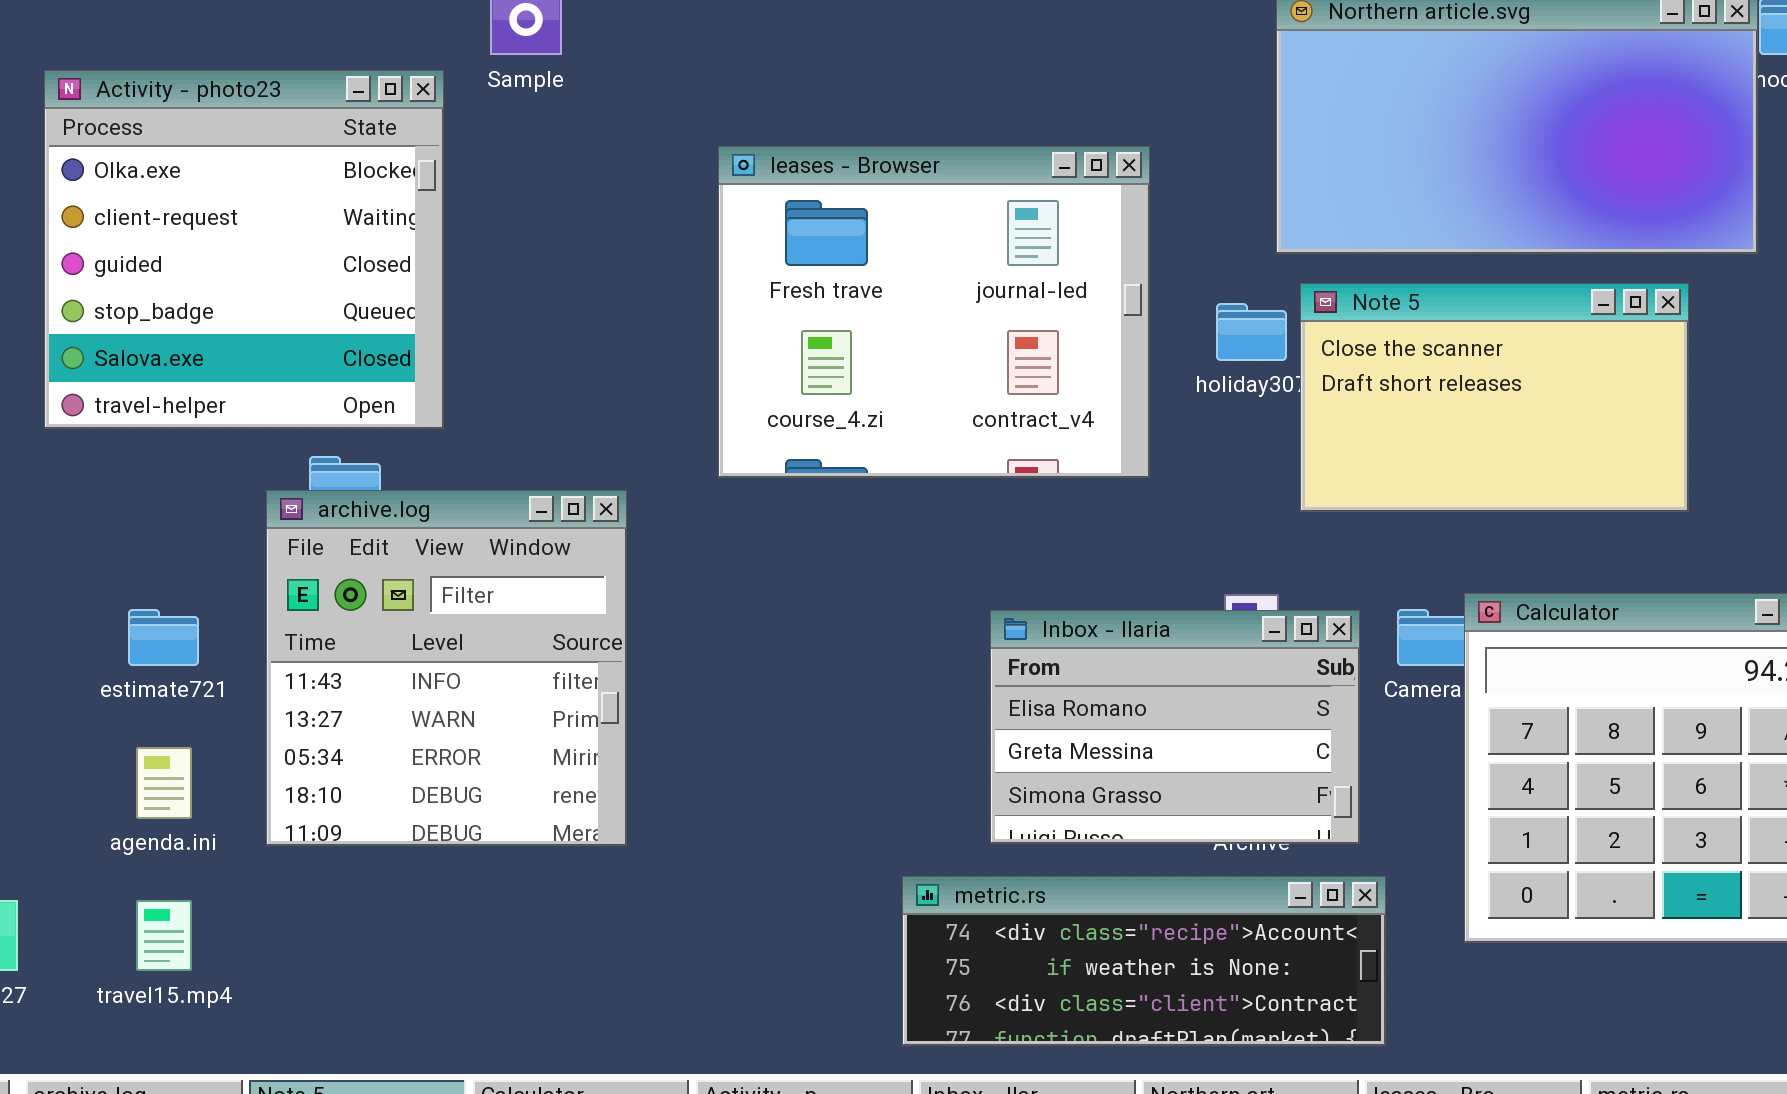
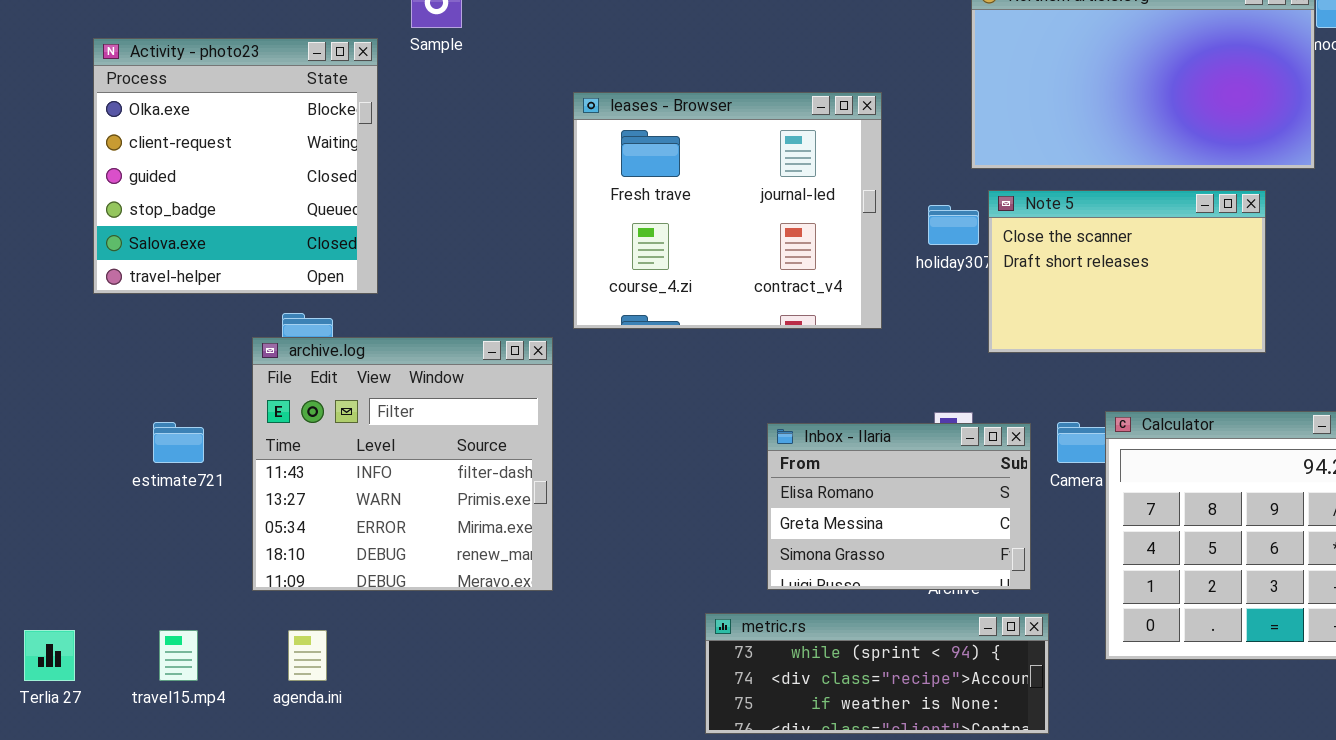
archive.log: [266,490,627,846] -> [252,337,553,591], resized
agenda.ini: [136,747,192,819] -> [288,630,327,681], moved
metric.rs: [902,876,1386,1046] -> [705,613,1049,734], scrolled up 1 row

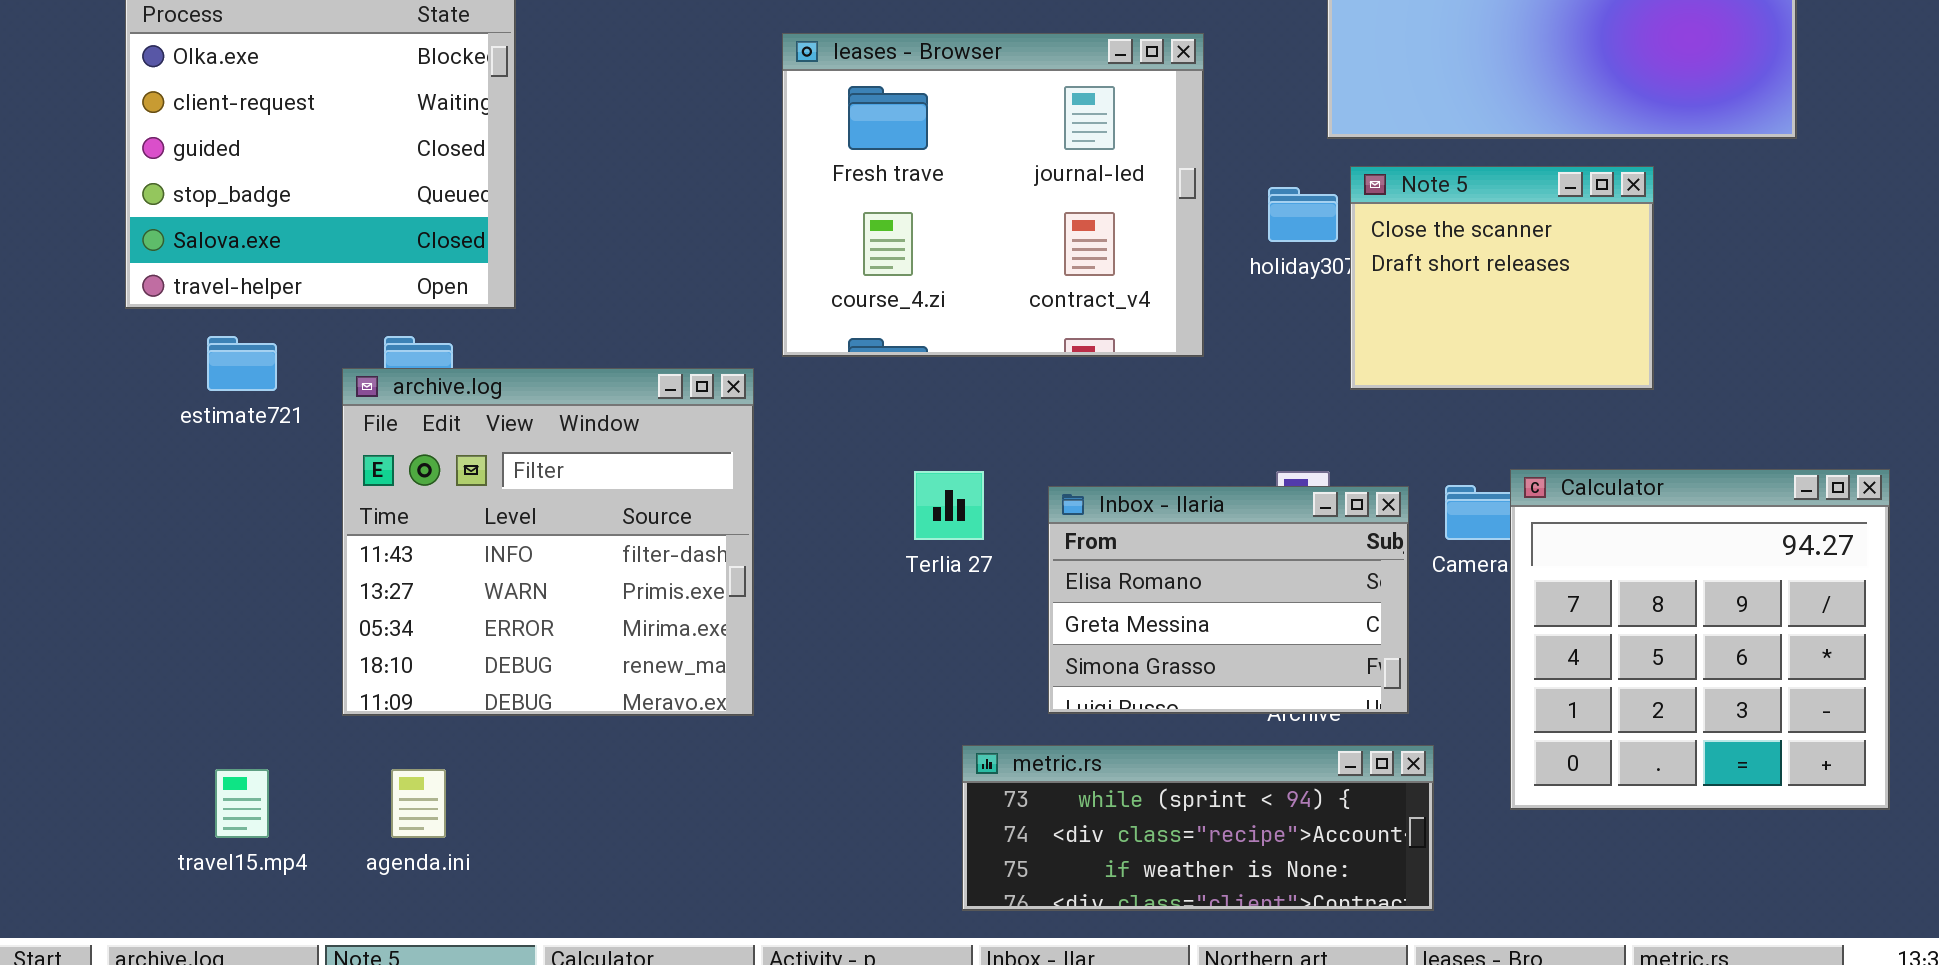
Note 5: [988,190,1266,353] -> [1350,166,1654,390], resized
estimate721: [153,422,204,463] -> [207,336,277,391], moved
Terlia 27: [24,630,75,681] -> [914,471,984,540], moved

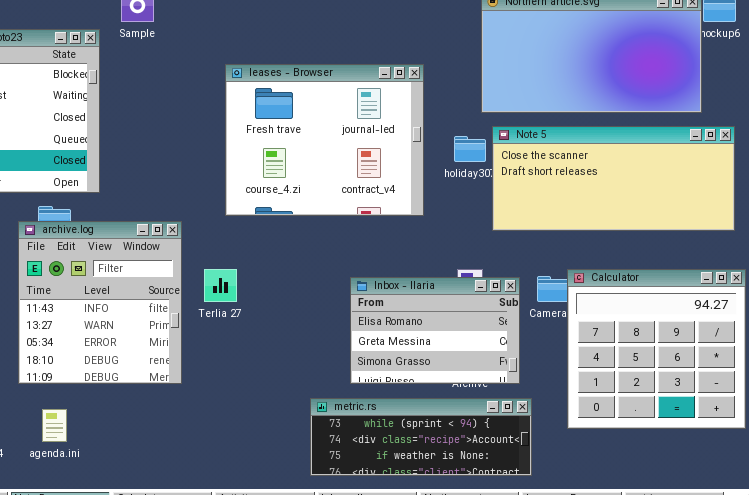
Note 5: [1350,166,1654,390] -> [492,126,735,231], resized
archive.log: [342,368,754,716] -> [18,221,182,384], resized
Terlia 27: [914,471,984,540] -> [204,269,237,302], moved

